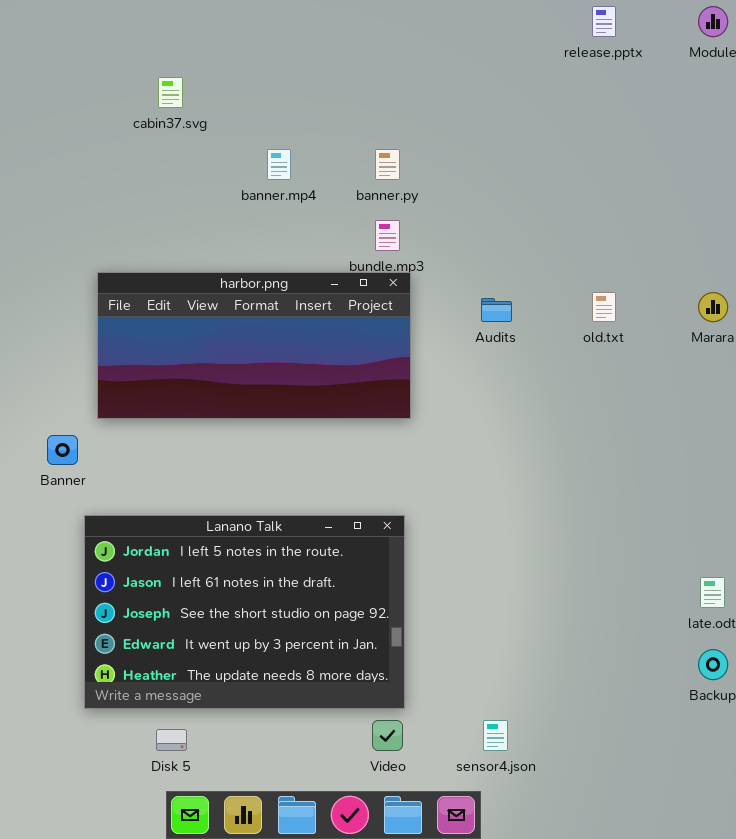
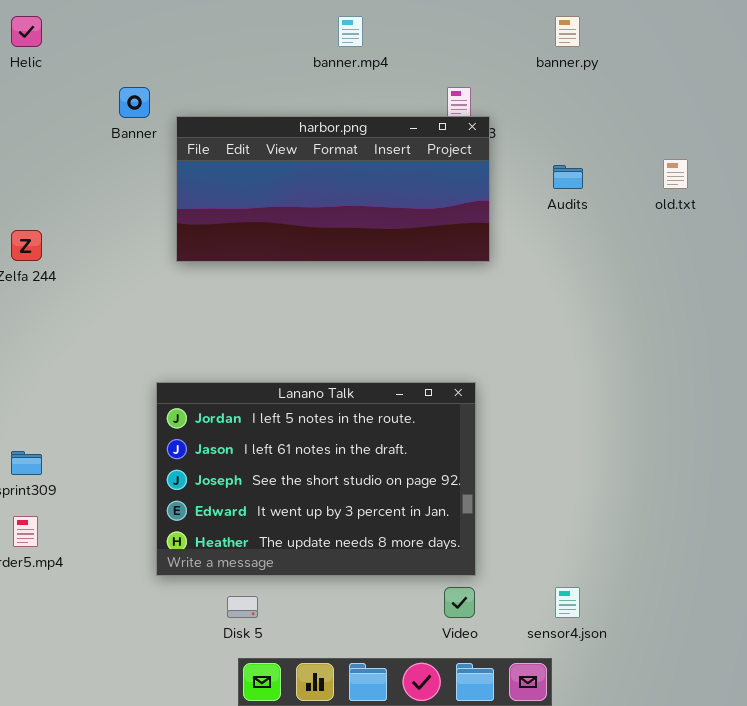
banner.py: [375,149,400,180] -> [555,16,580,47], moved
harbor.png: [97,272,411,419] -> [176,116,490,262], moved
Banner: [47,435,78,465] -> [119,87,150,118], moved

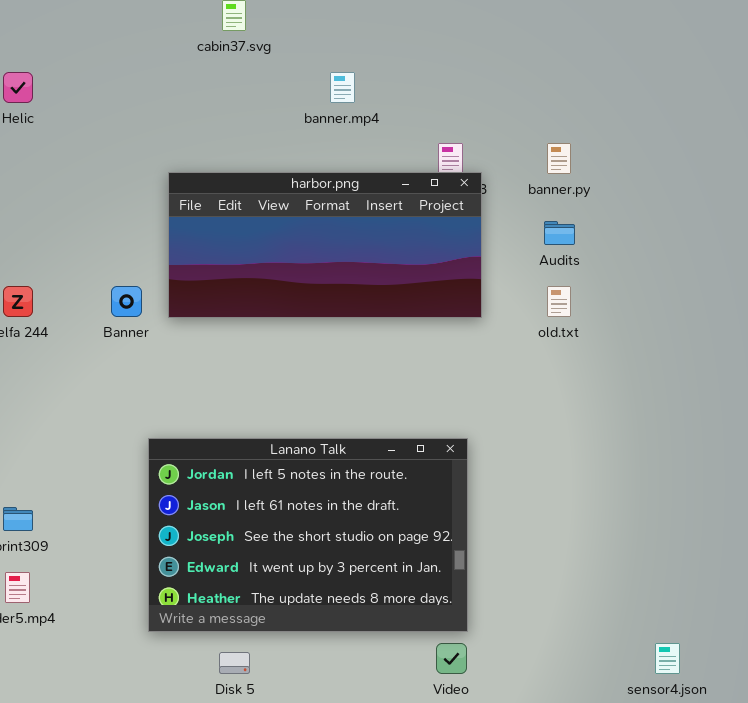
banner.py: [555,16,580,47] -> [547,143,571,174], moved
Banner: [119,87,150,118] -> [111,286,142,317], moved
old.txt: [663,159,688,189] -> [547,286,571,317], moved
sensor4.json: [555,587,580,618] -> [655,643,680,674], moved

